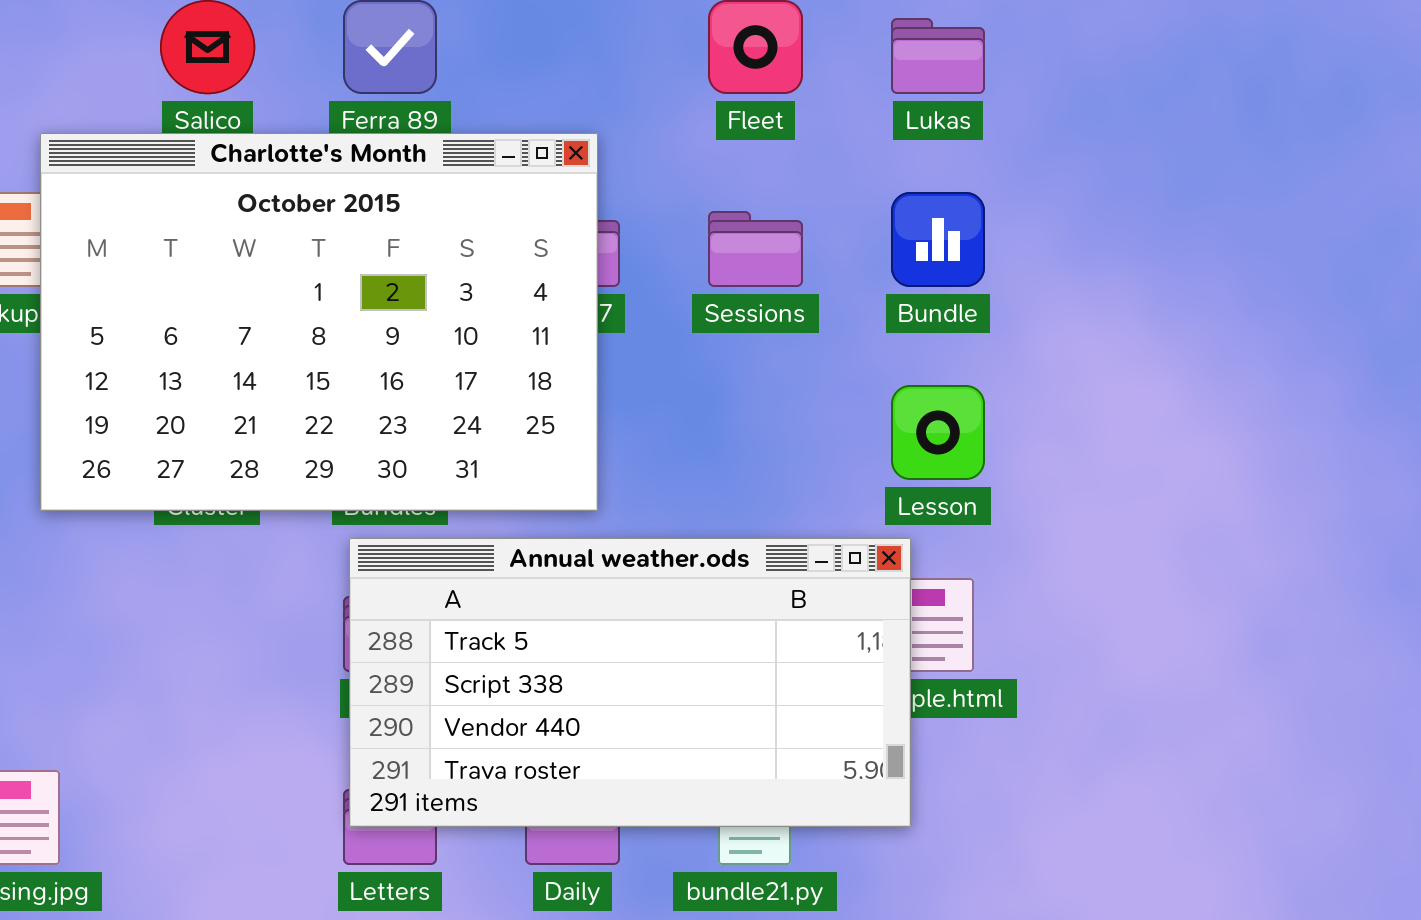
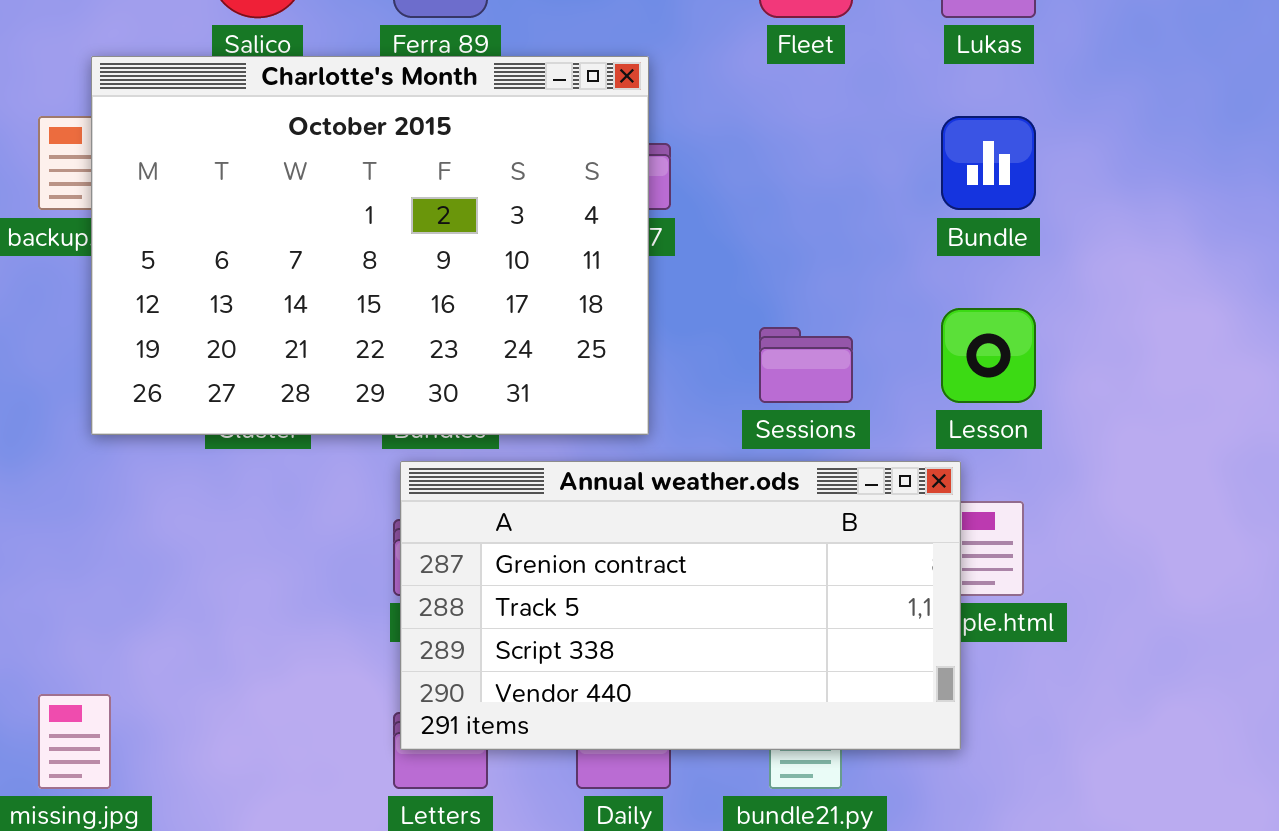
Sessions: [708,211,803,287] -> [759,327,853,403], moved
Annual weather.ods: [349,538,911,827] -> [400,461,961,750], scrolled up 1 row

